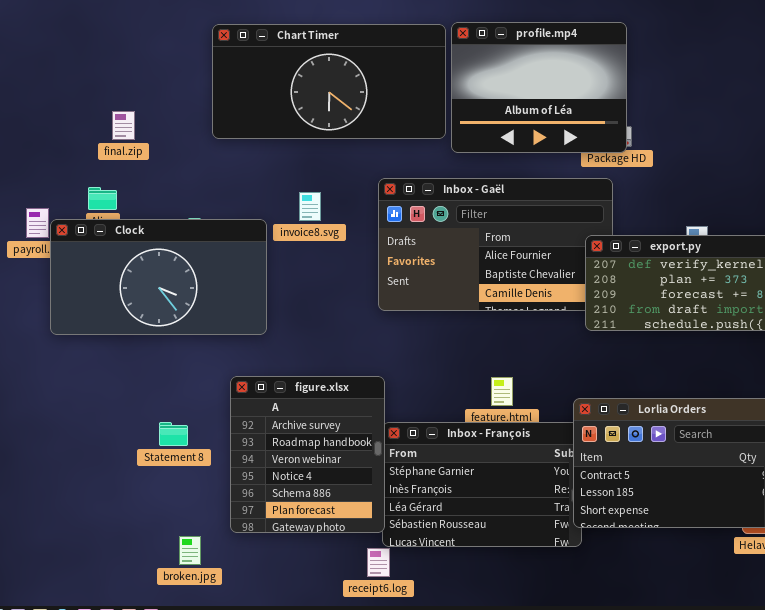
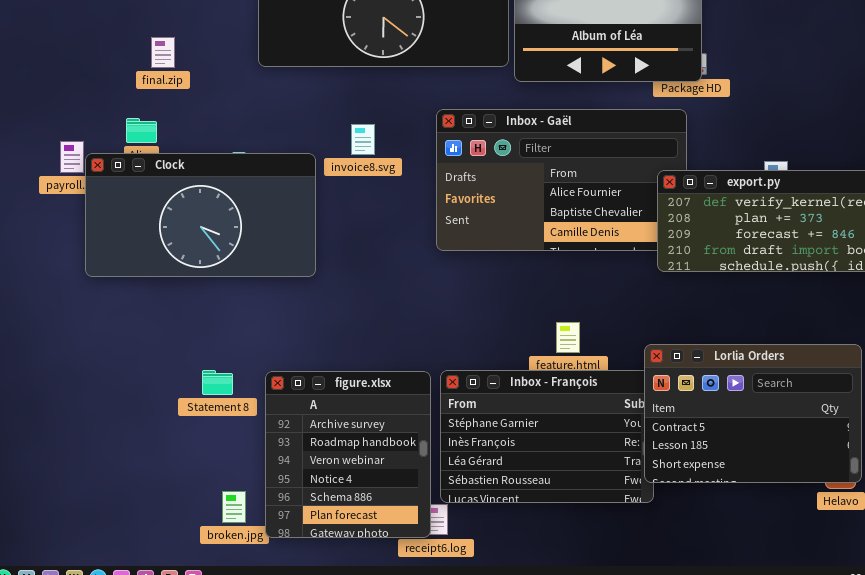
figure.xlsx: [230,376,385,533] -> [265,371,431,538], moved

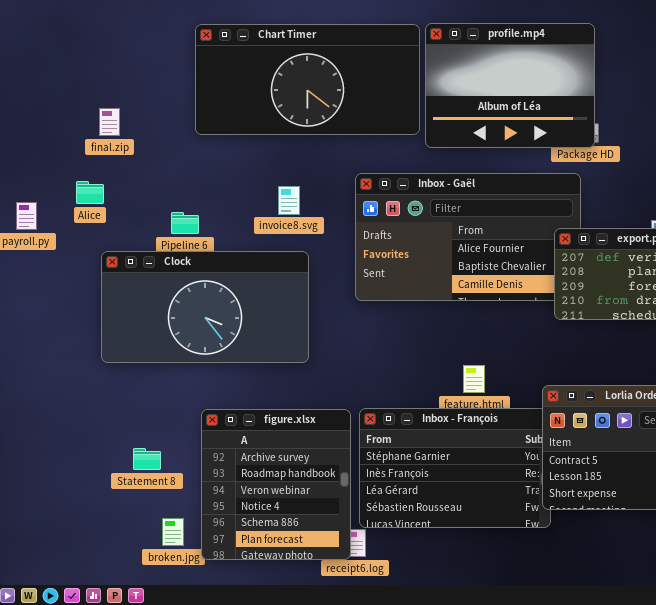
Clock: [85,153,316,277] -> [101,251,309,363], moved
Statement 8: [202,370,233,395] -> [133,448,161,470], moved

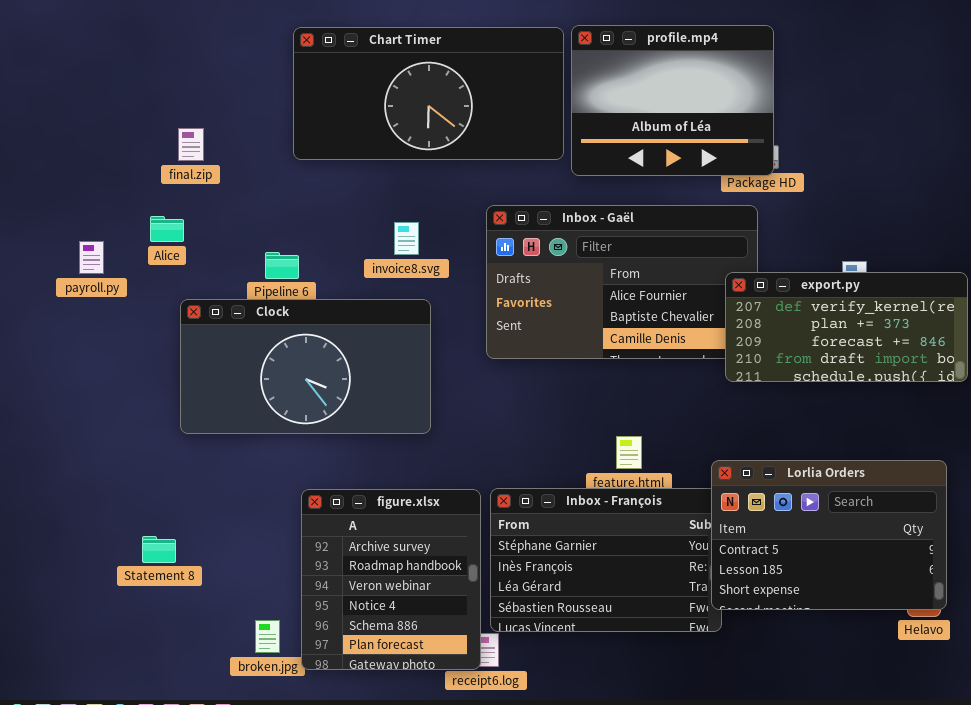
Statement 8: [133,448,161,470] -> [142,536,176,563], moved

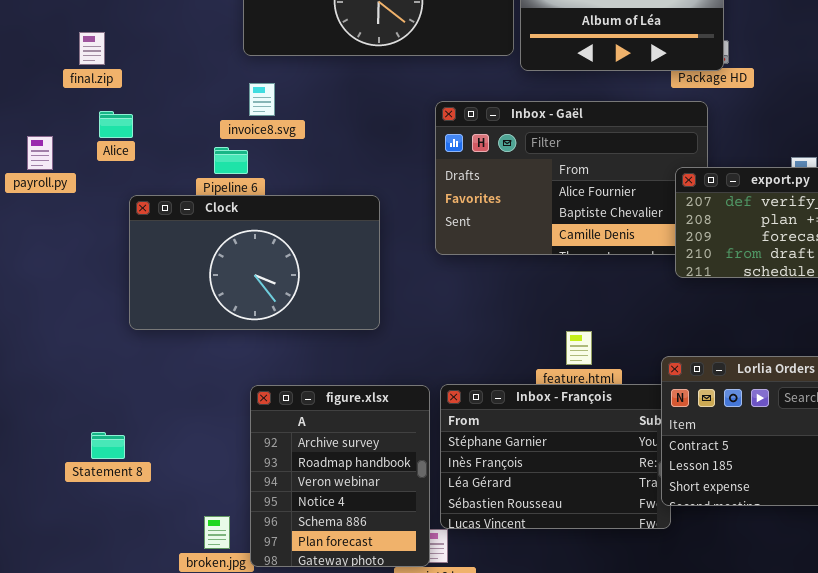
final.zip: [178,128,204,161] -> [79,32,105,65], moved
invoice8.svg: [394,222,419,255] -> [249,83,275,116], moved

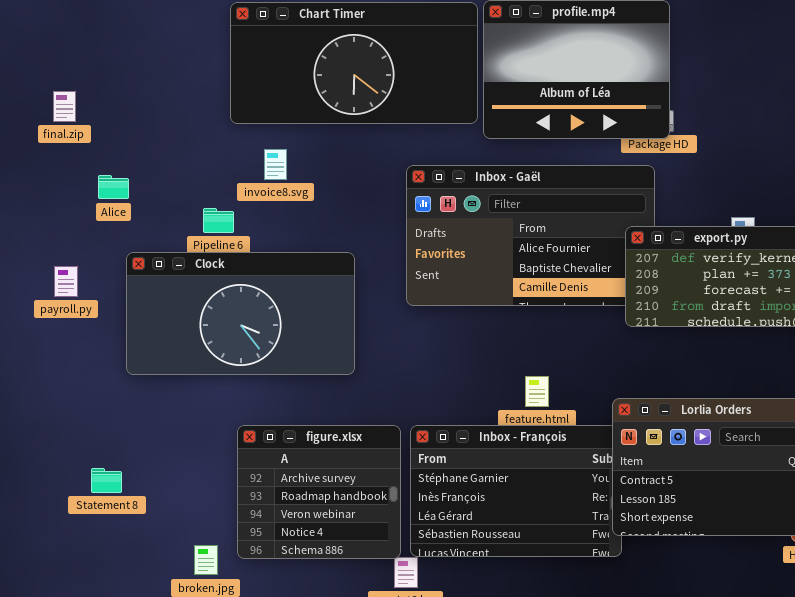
final.zip: [79,32,105,65] -> [53,91,76,122], moved
invoice8.svg: [249,83,275,116] -> [264,149,287,180], moved
payroll.py: [27,136,53,170] -> [54,266,78,297], moved
figure.xlsx: [250,385,430,567] -> [237,425,401,559], resized

